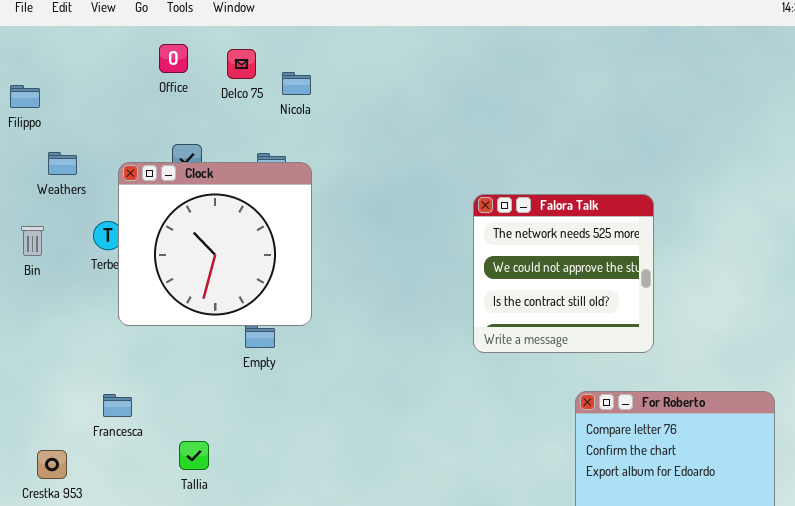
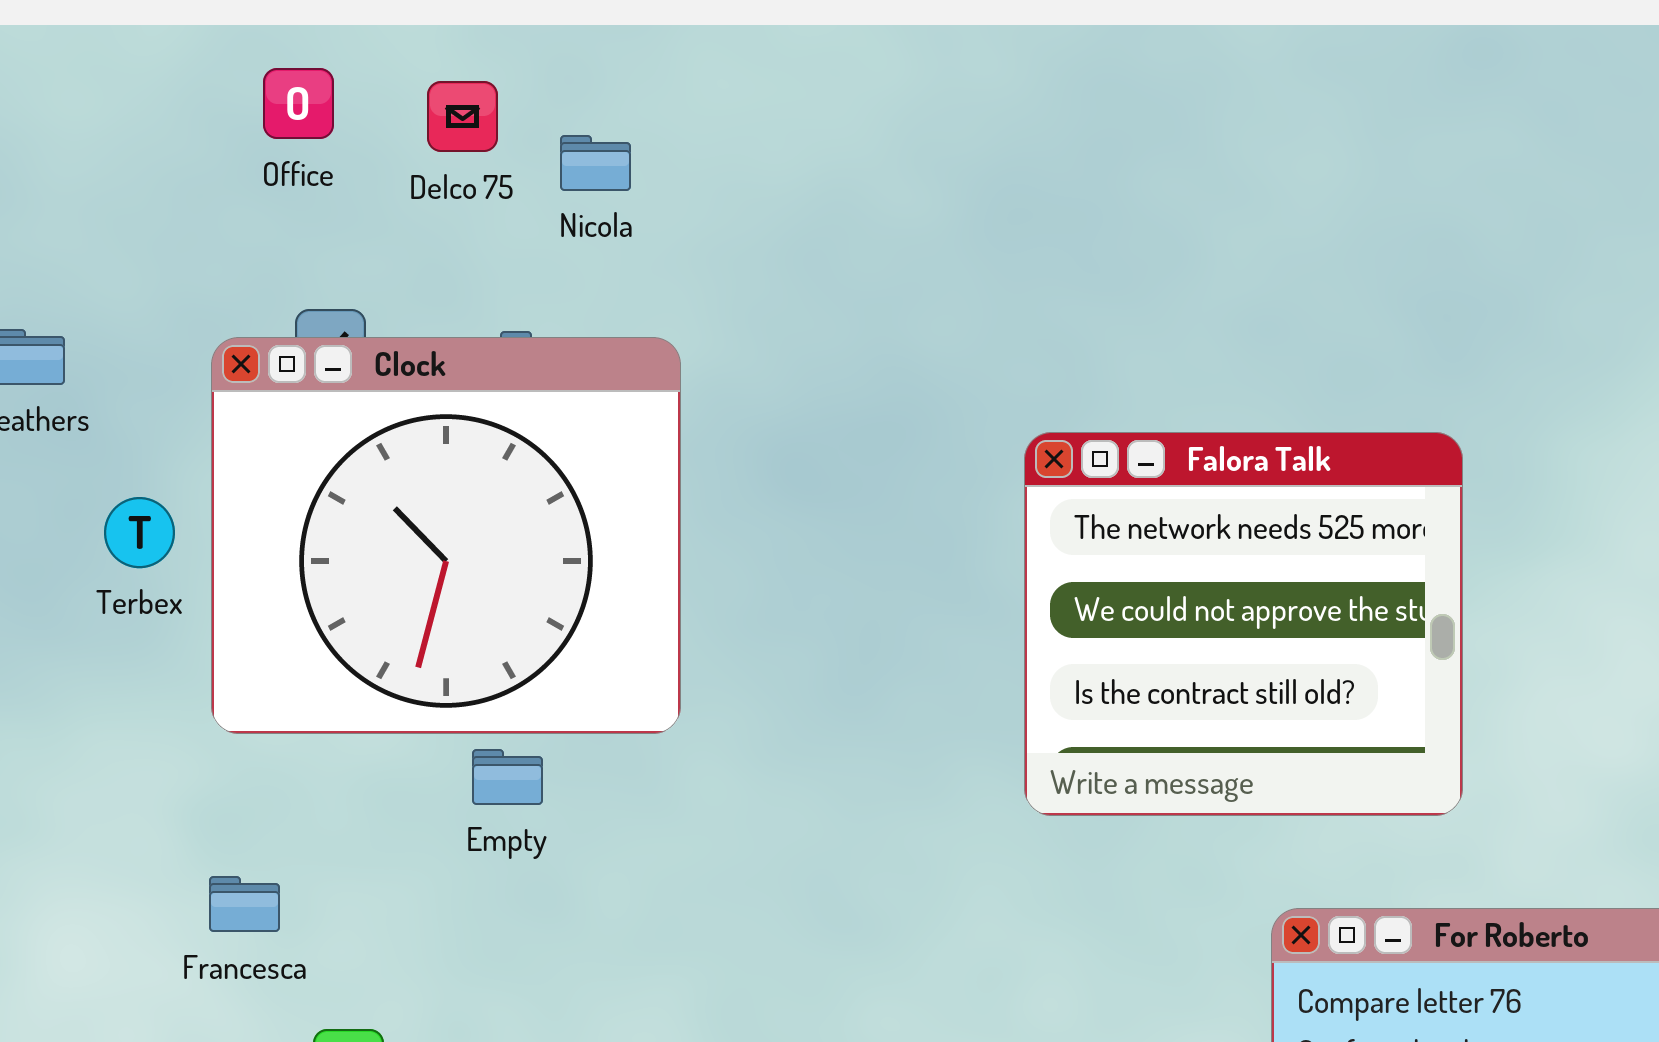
Clock: [118,162,312,326] -> [211,337,681,734], moved
Francesca: [103,394,132,417] -> [209,876,280,932], moved

